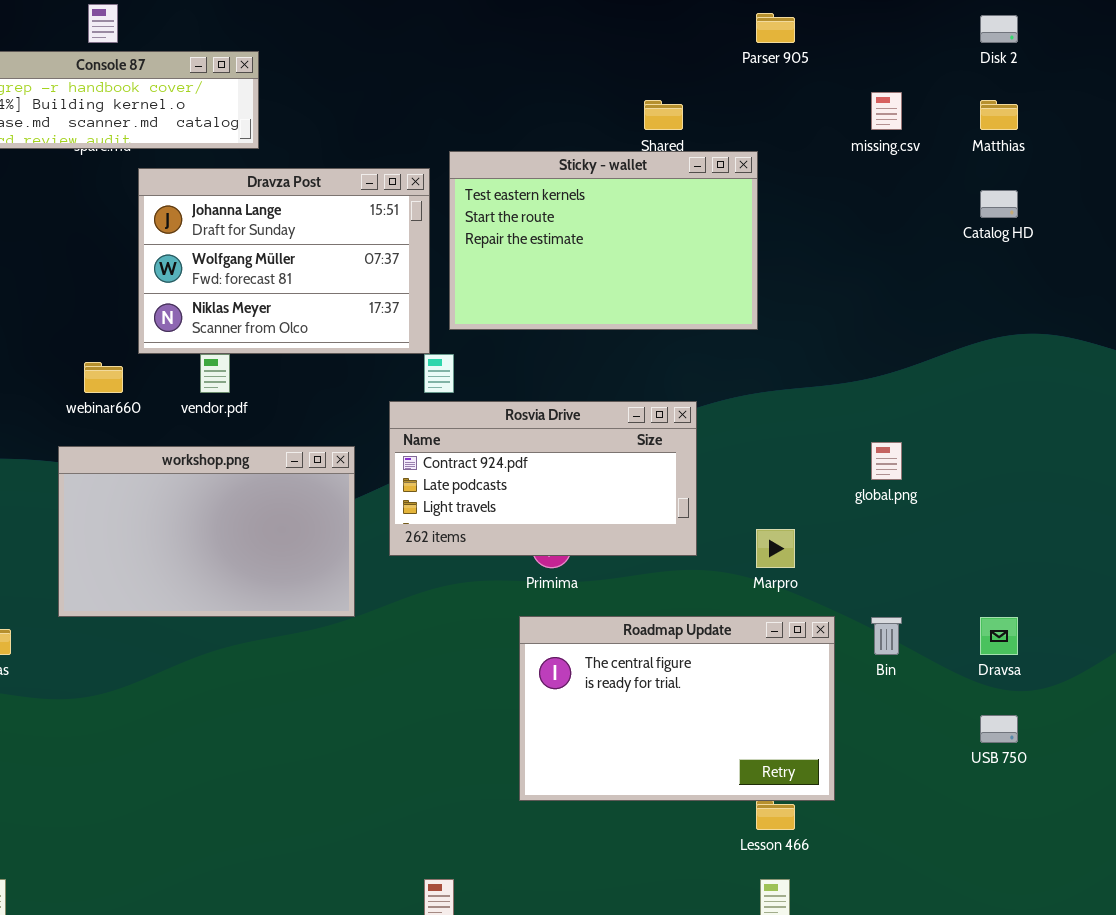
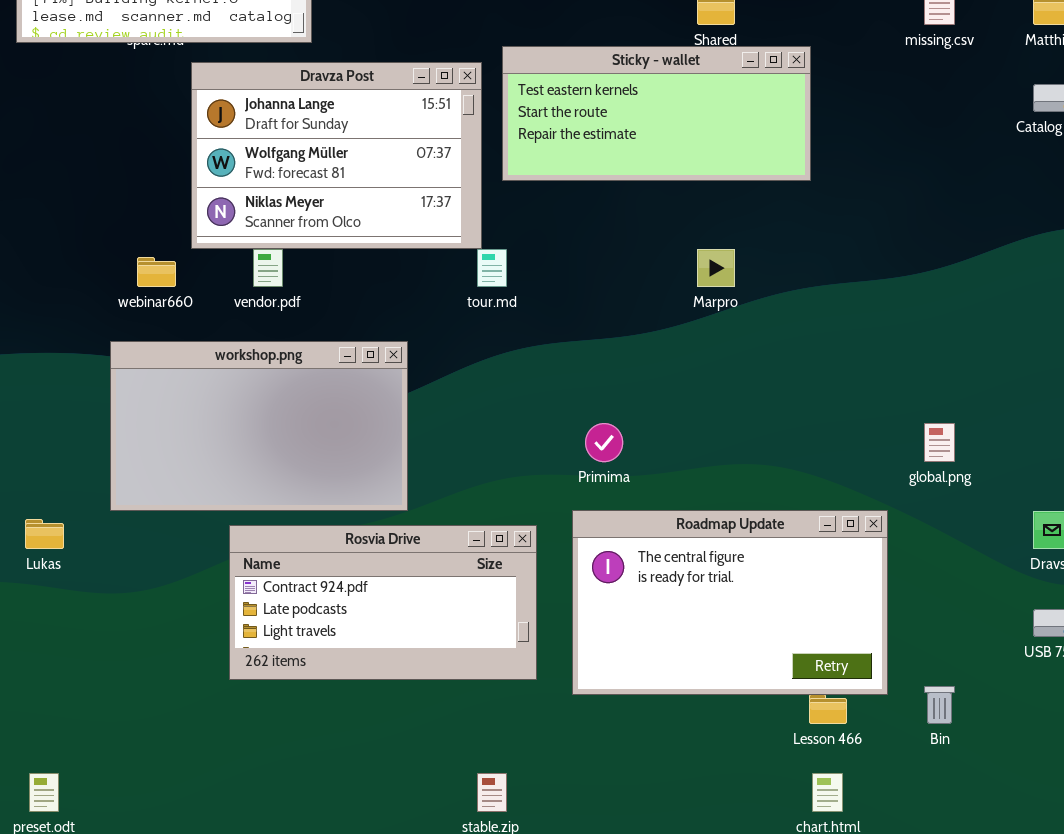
Sticky - wallet: [449,151,758,330] -> [502,46,811,181], resized
Rosvia Drive: [389,401,697,556] -> [229,525,537,680], moved
global.png: [871,442,902,480] -> [924,423,955,462], moved
Marpro: [756,529,795,568] -> [697,249,735,287], moved
Bin: [871,617,902,655] -> [924,686,955,724], moved

